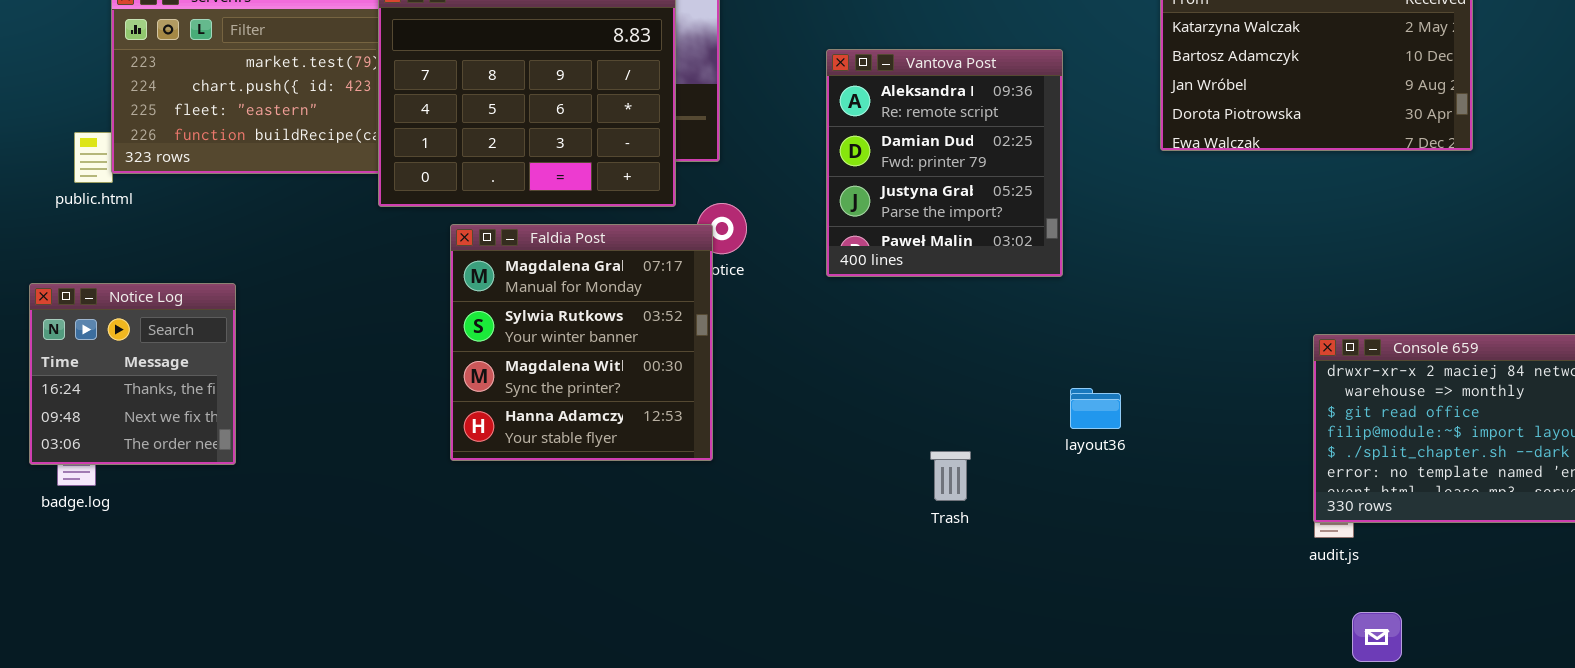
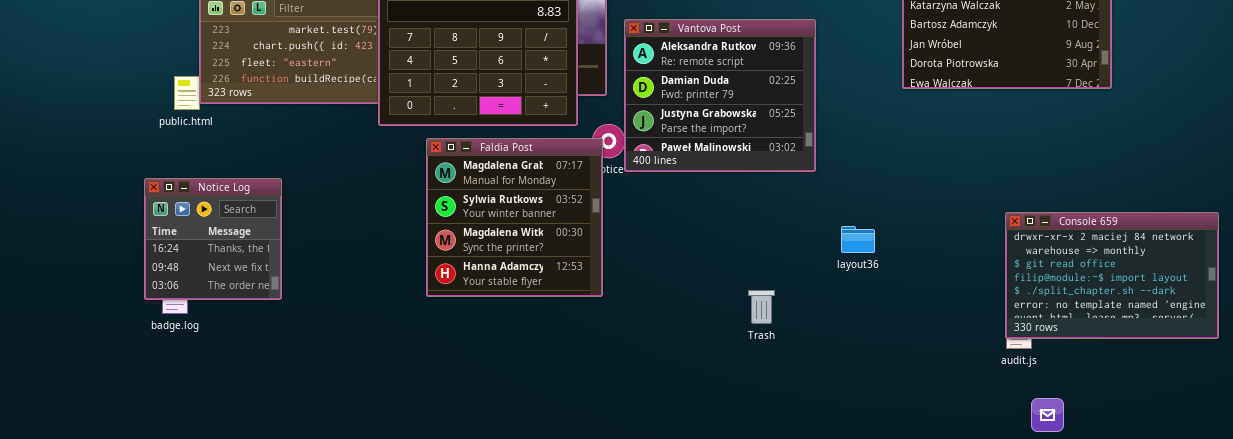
Vantova Post: [826,49,1063,277] -> [624,19,816,172], moved, resized
layout36: [1070,388,1121,429] -> [841,226,875,253], moved

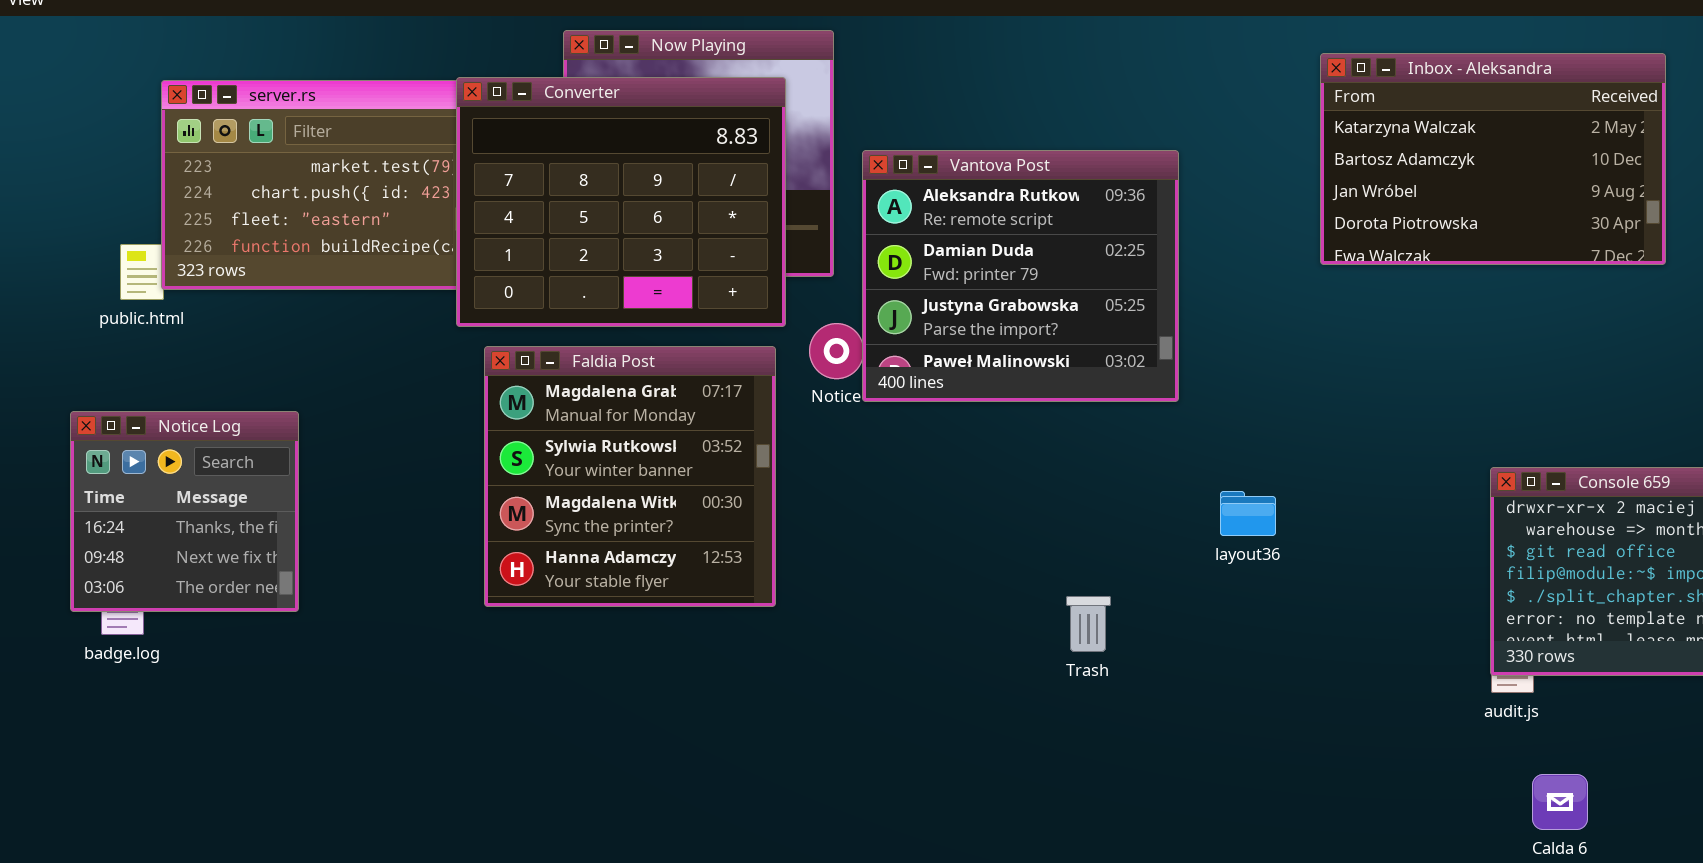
Faldia Post: [426,138,603,297] -> [484,346,776,607], moved

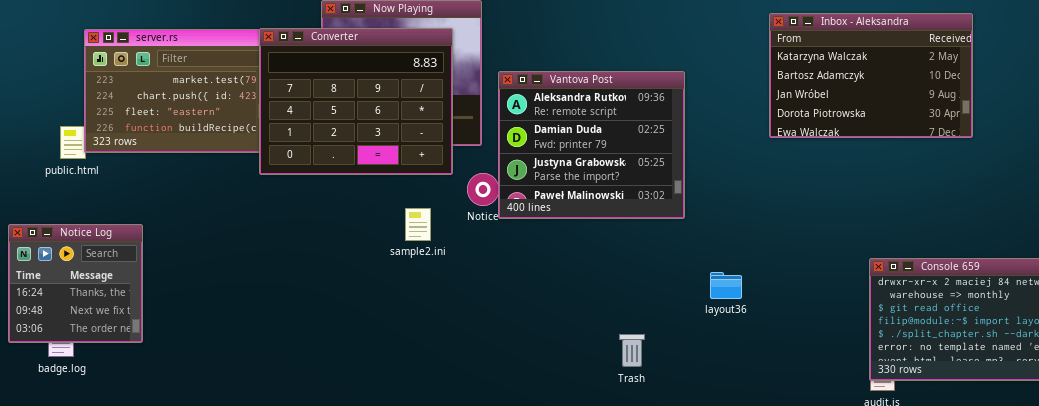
Faldia Post: [484,346,776,607] -> none, closed
Notice Log: [70,411,299,612] -> [8,224,143,343], moved

